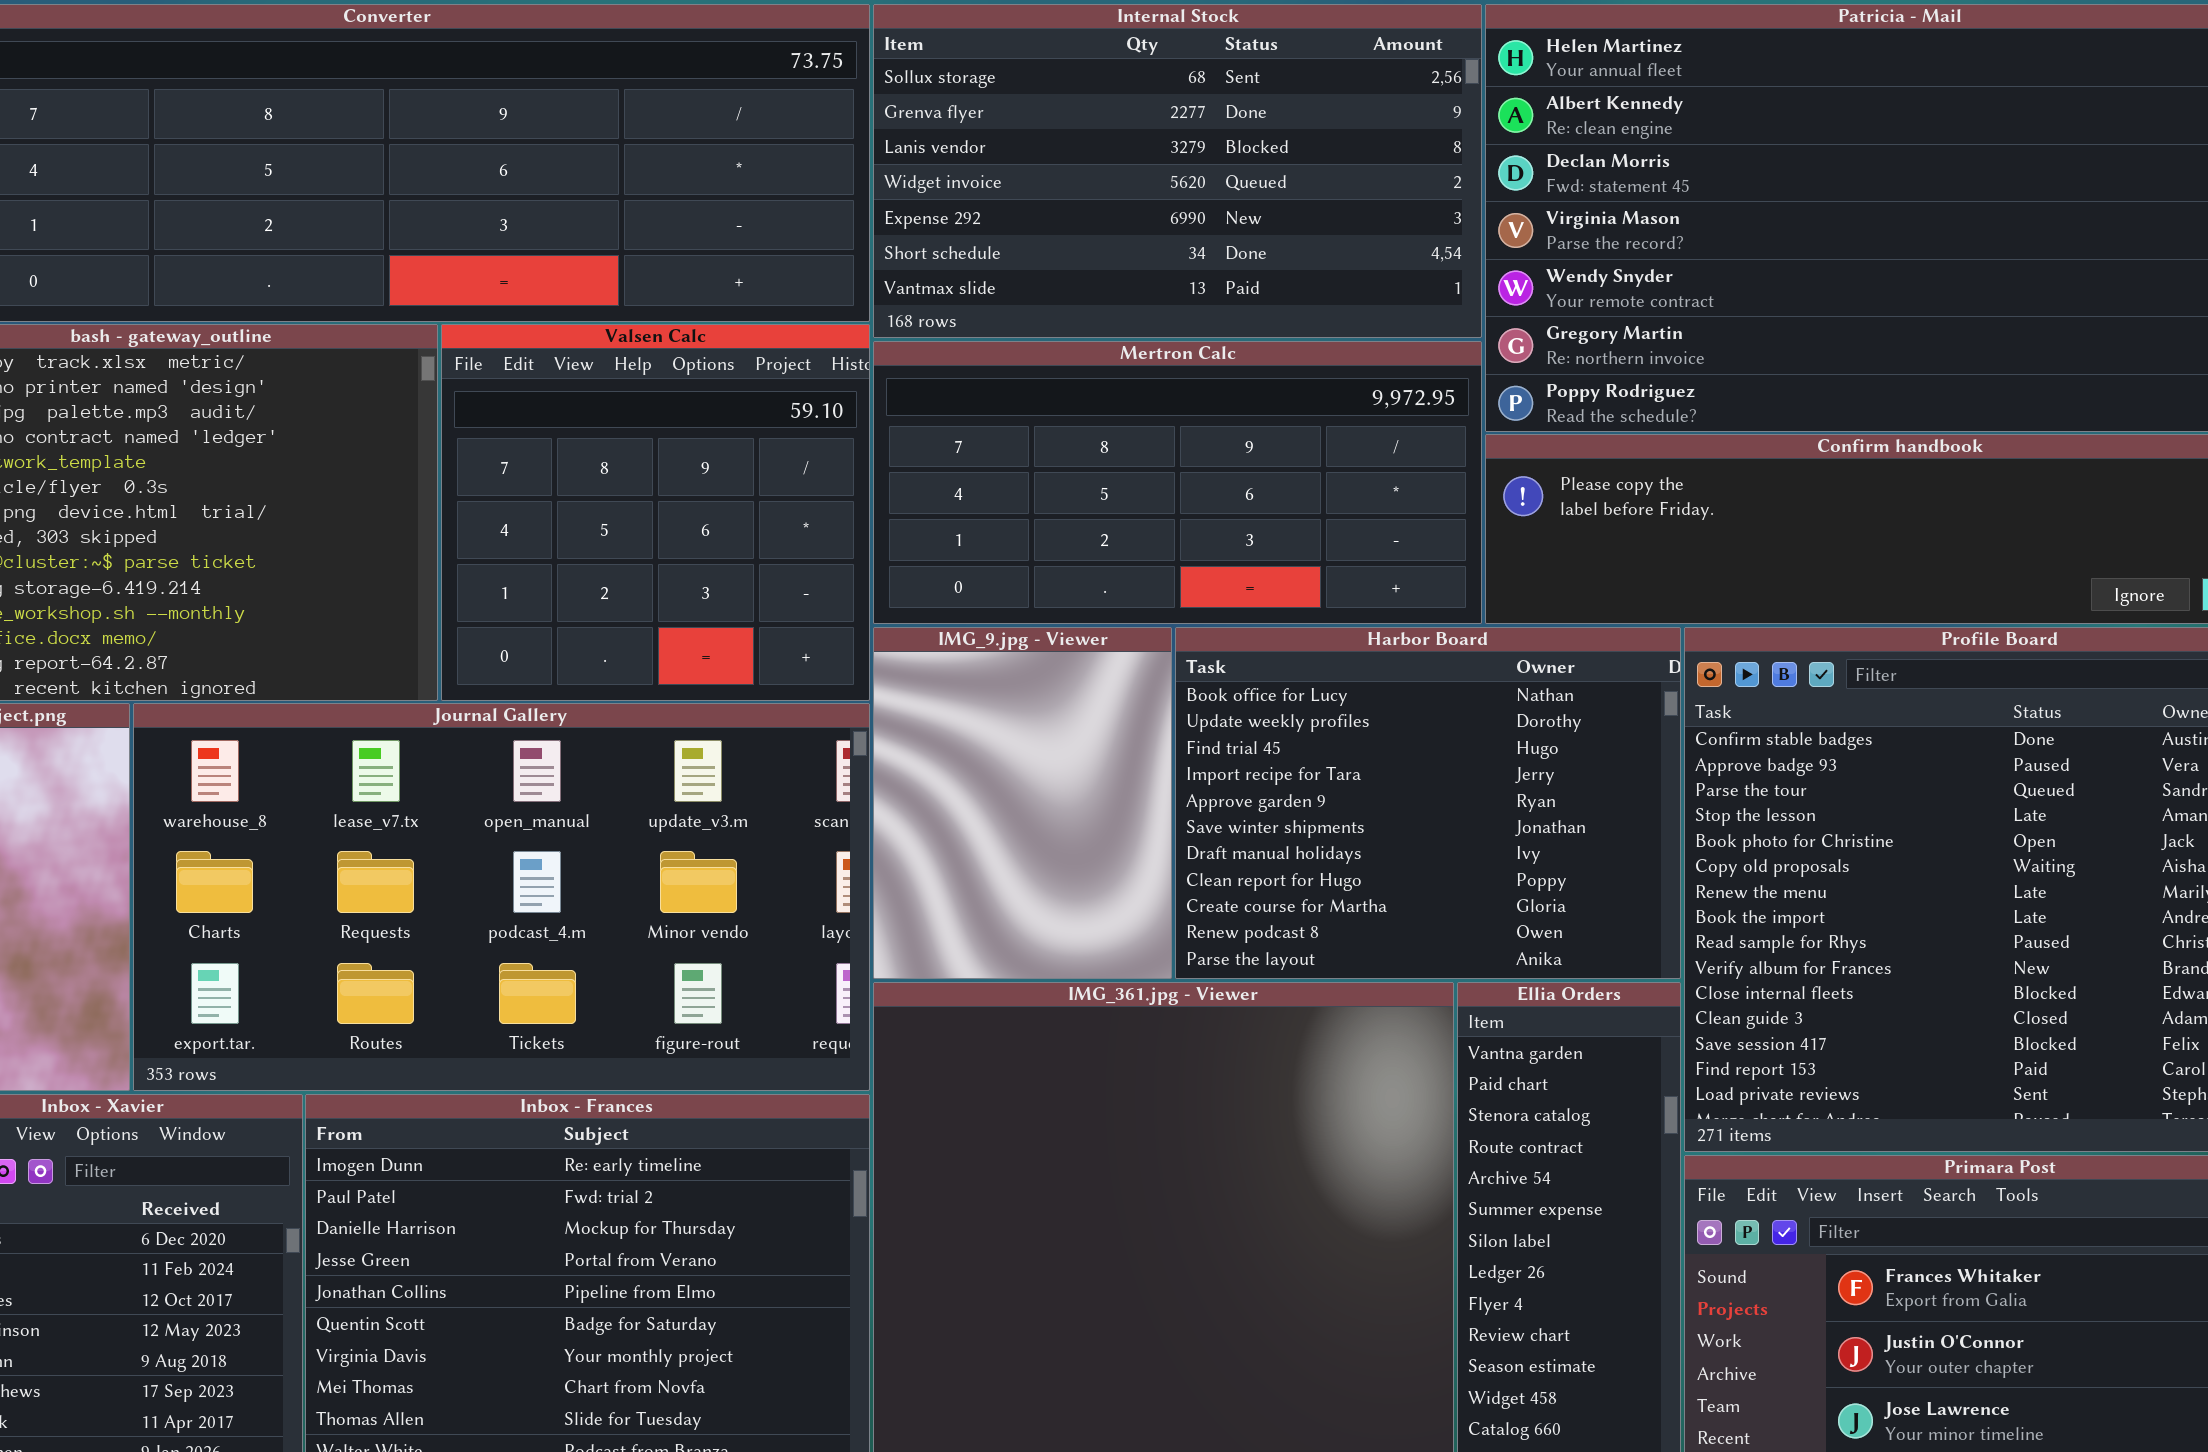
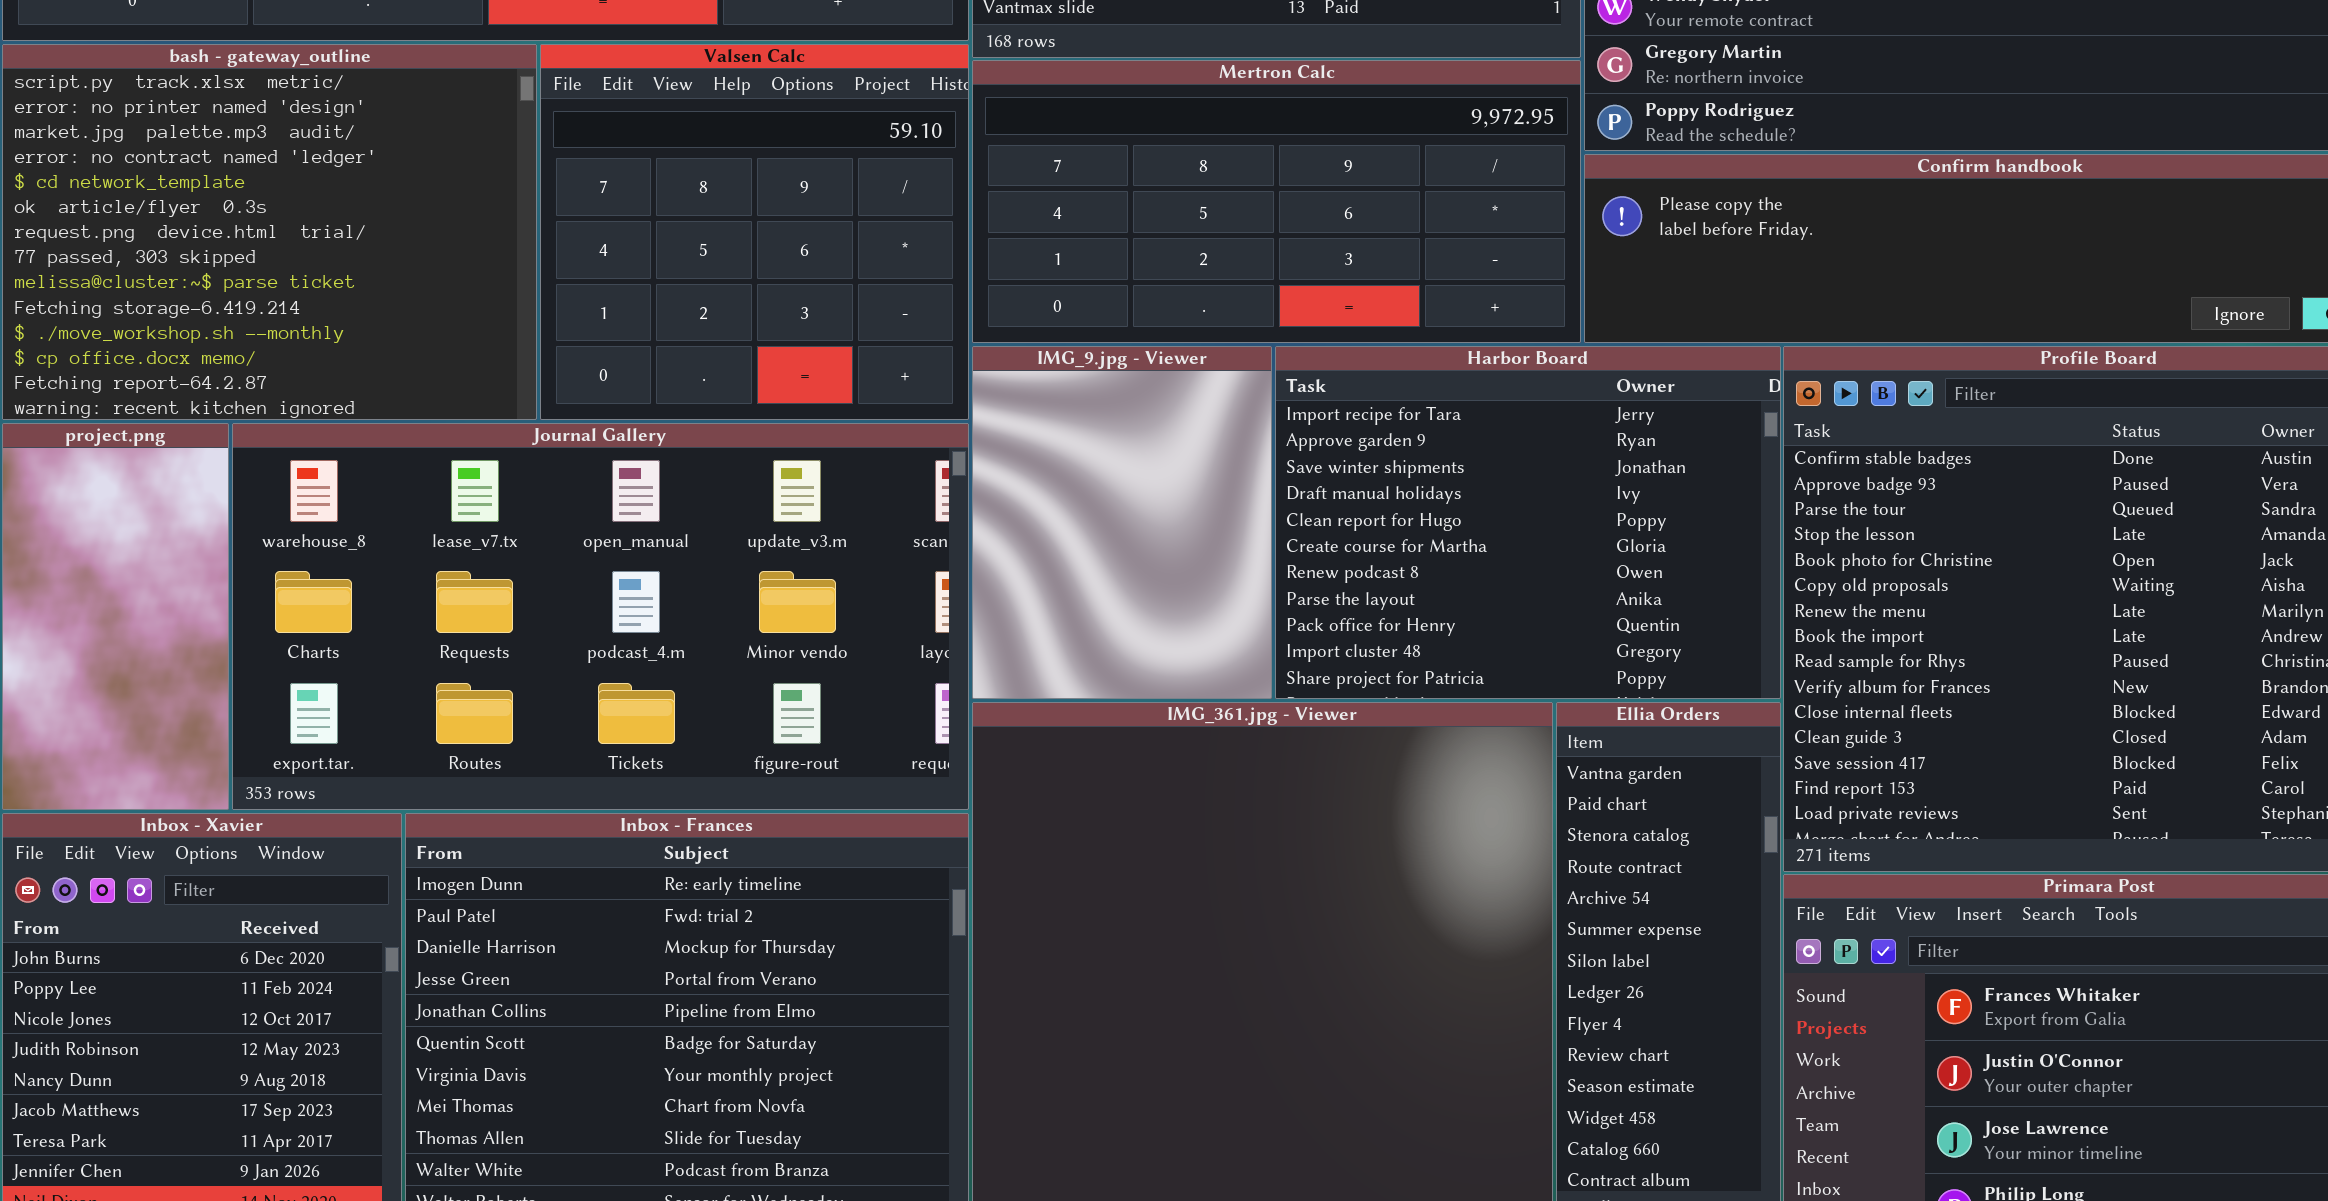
Harbor Board: [1175,627,1681,979] -> [1275,346,1781,699], scrolled down 3 rows

